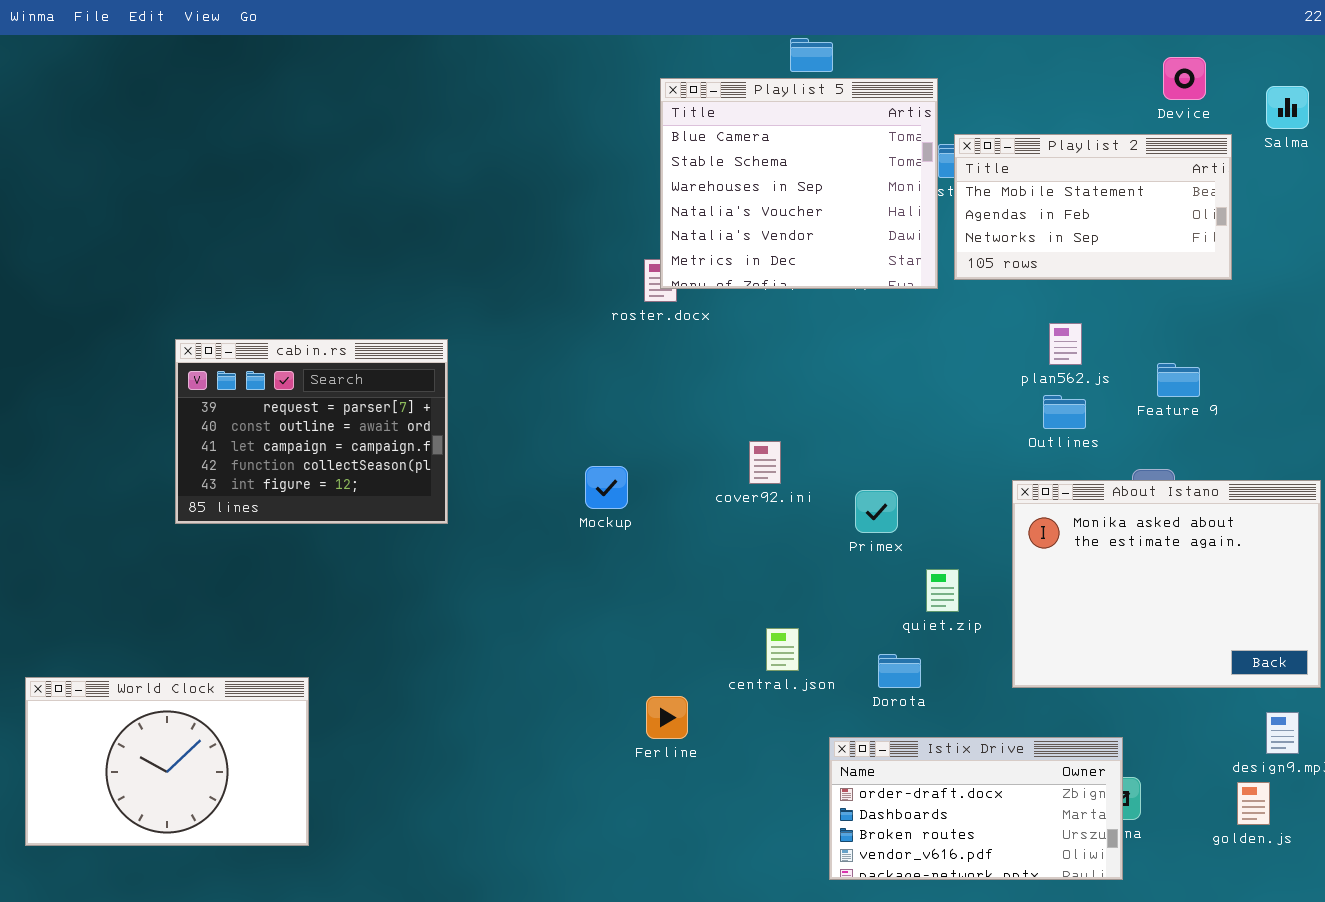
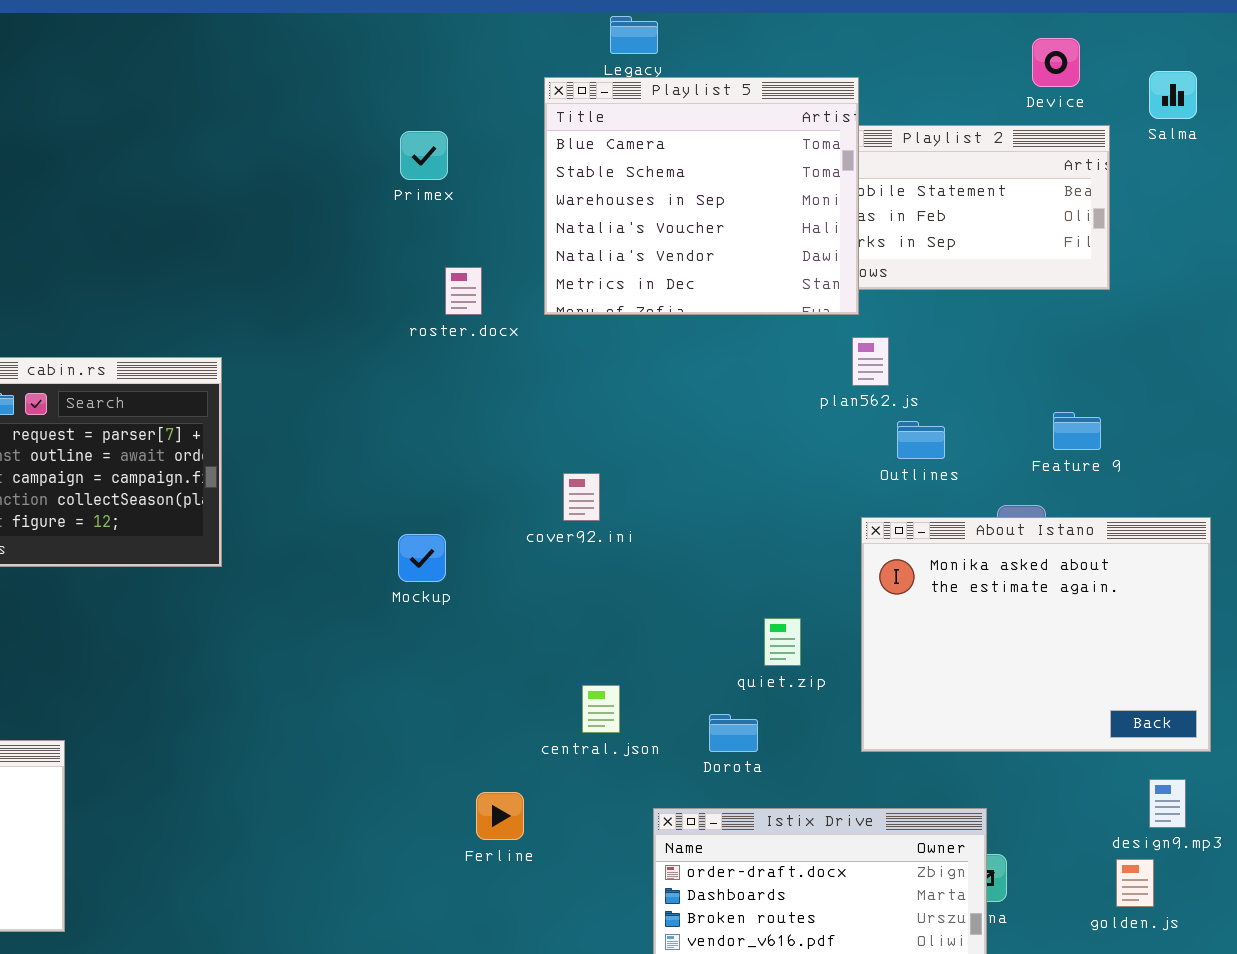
Playlist 5: [660,78,938,289] -> [544,77,859,315], moved
plan562.js: [1049,323,1082,365] -> [852,337,889,386], moved
Feature 9: [1157,363,1200,397] -> [1053,412,1101,450], moved
Mockup: [585,466,628,509] -> [398,534,446,582], moved
Primex: [855,490,898,533] -> [400,131,448,180], moved
Ferline: [646,696,688,739] -> [476,792,524,840], moved

